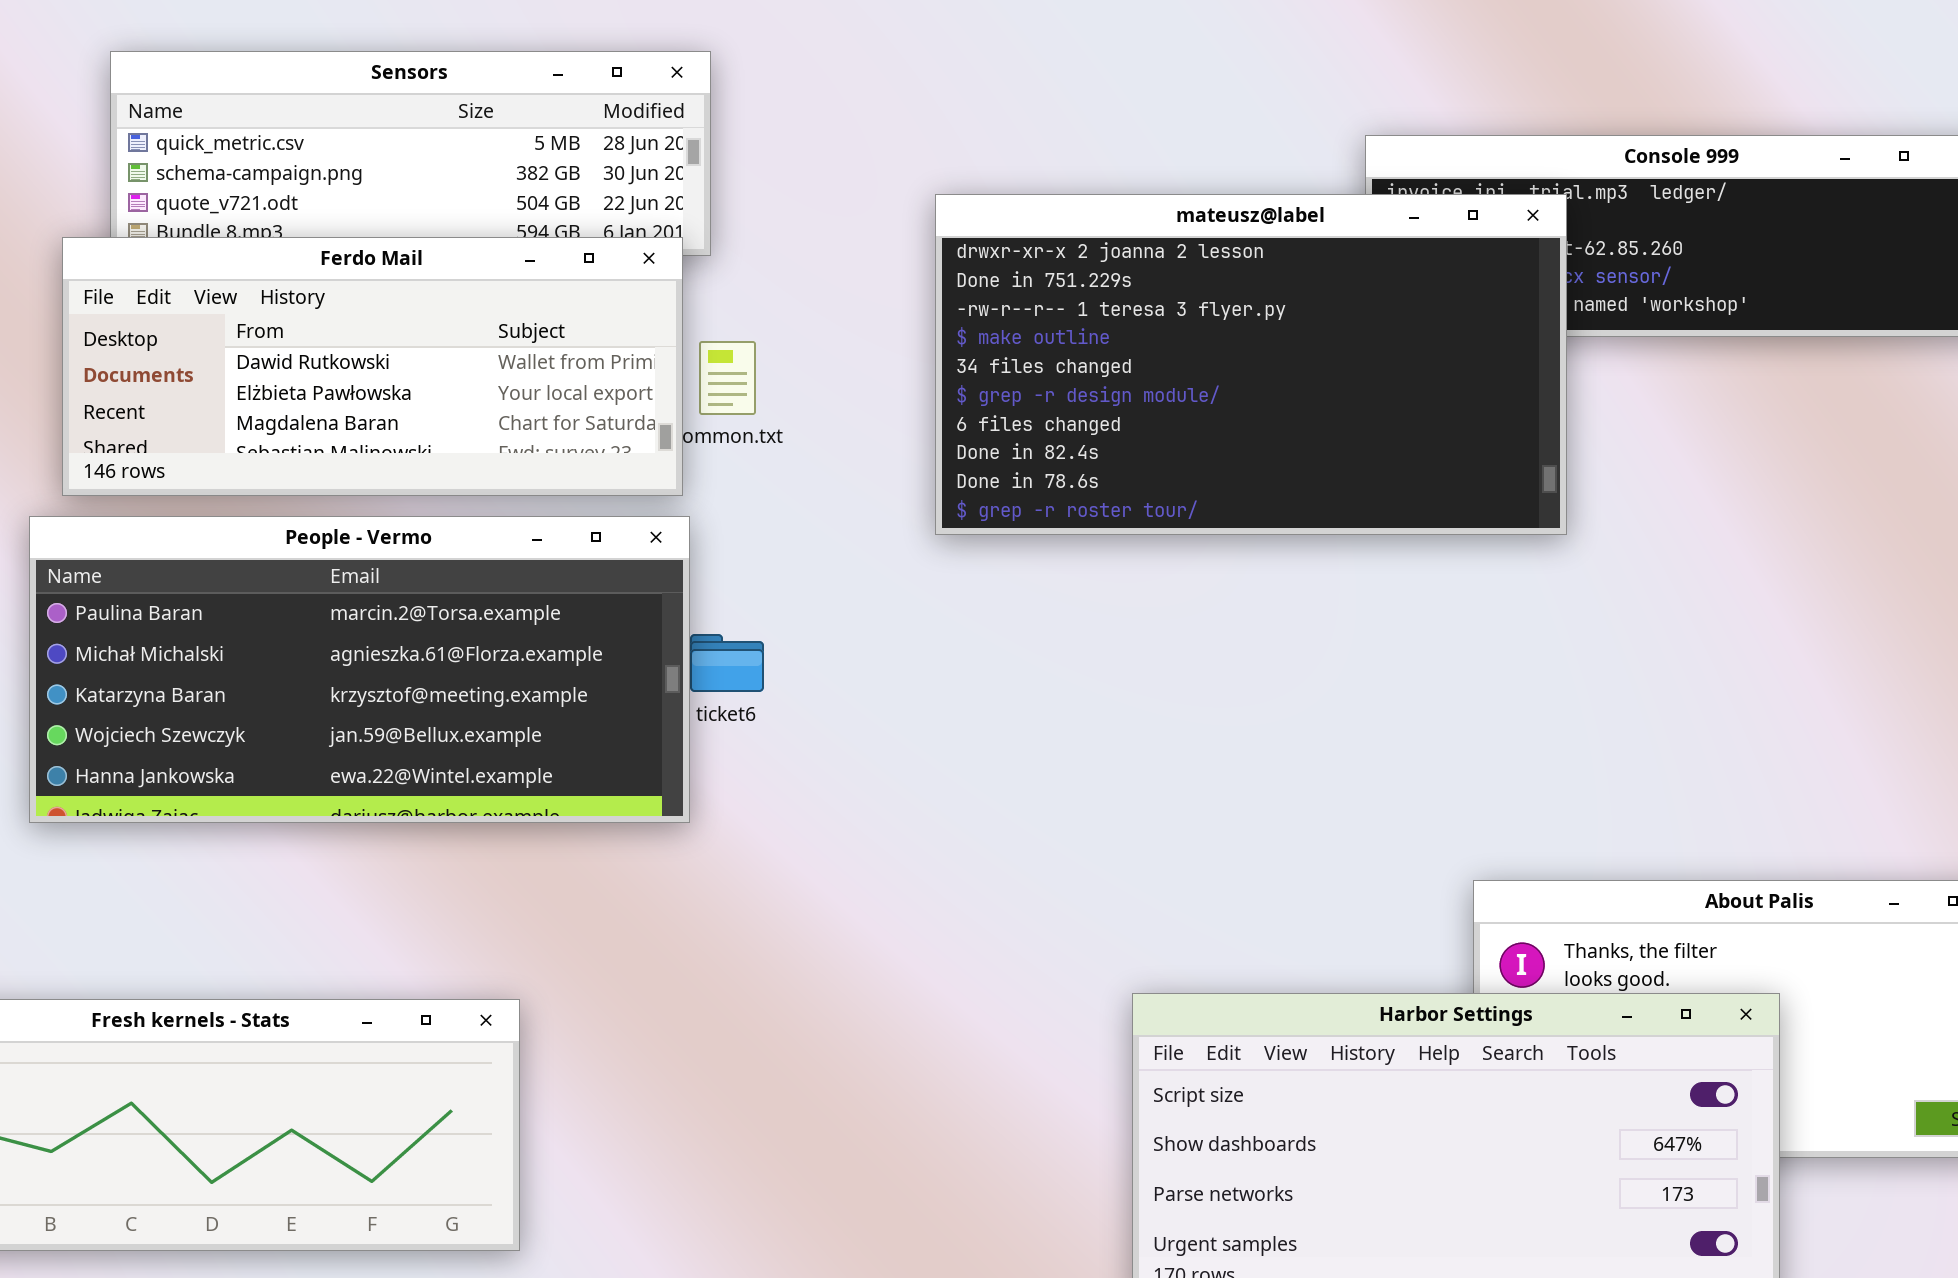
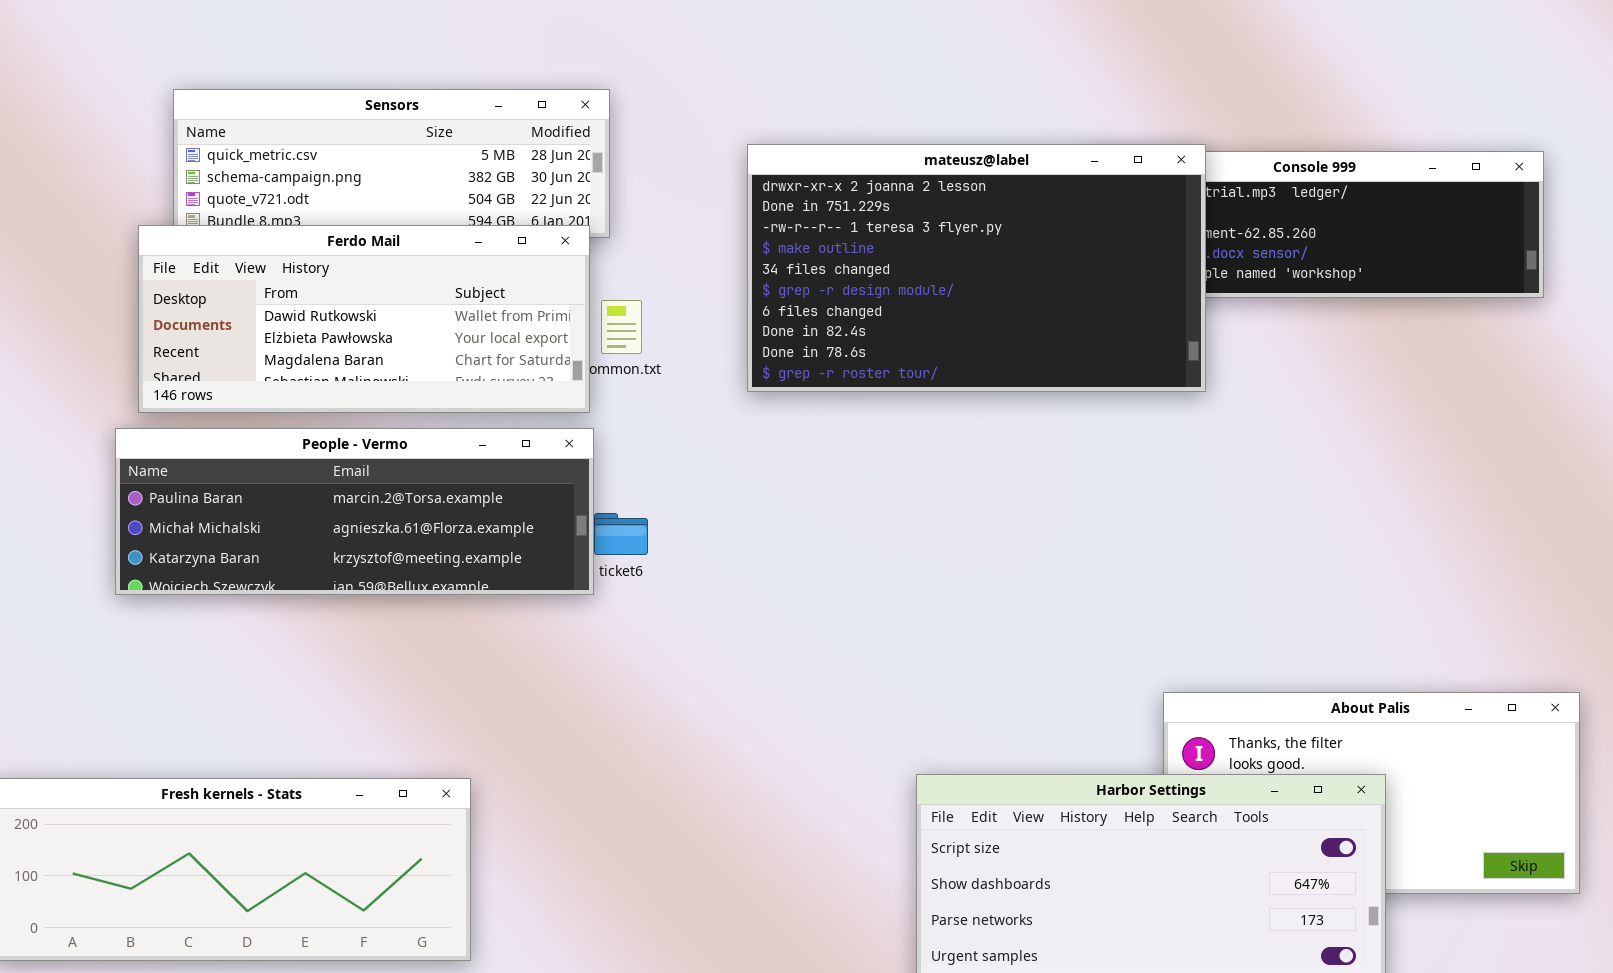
mateusz@label: [935,194,1567,535] -> [747,144,1206,392], moved
People - Vermo: [29,516,690,823] -> [115,428,594,595], resized

